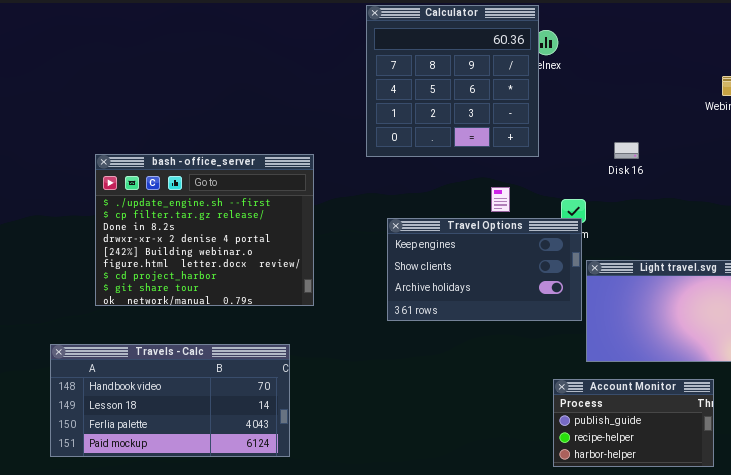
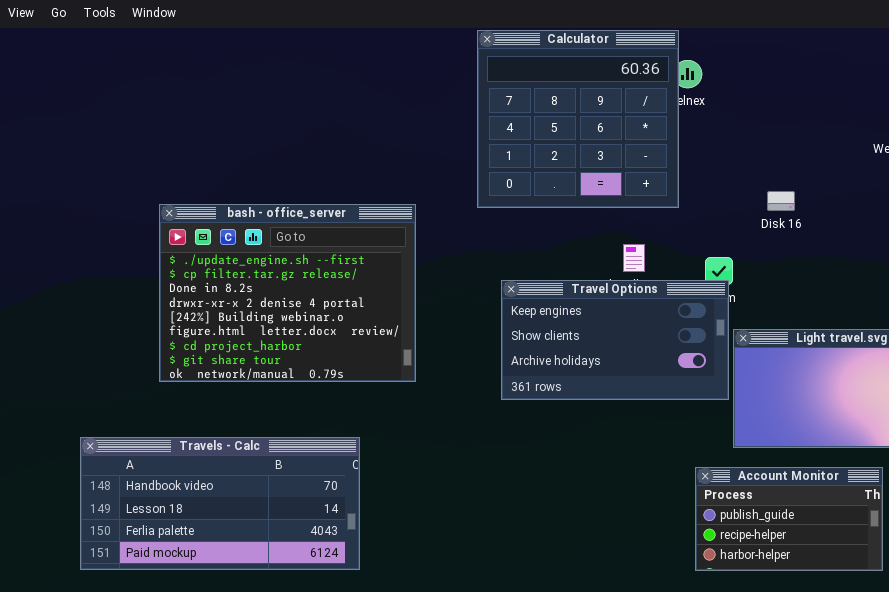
Travels - Calc: [50,344,290,457] -> [80,437,360,570], moved

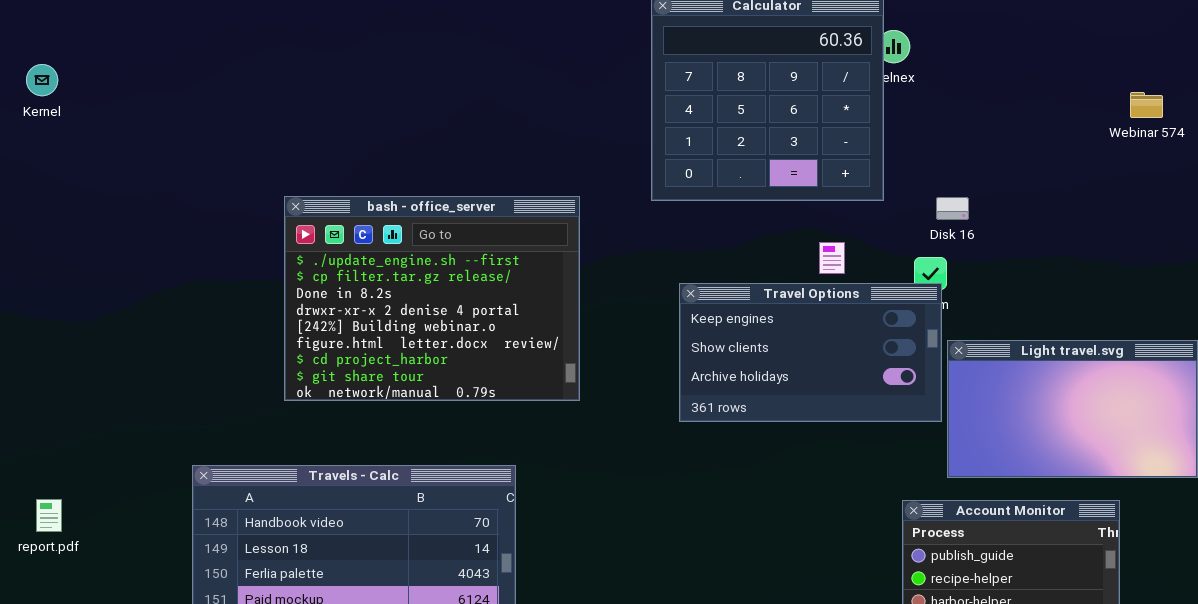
Disk 16: [767,191,795,211] -> [936,197,969,220], moved

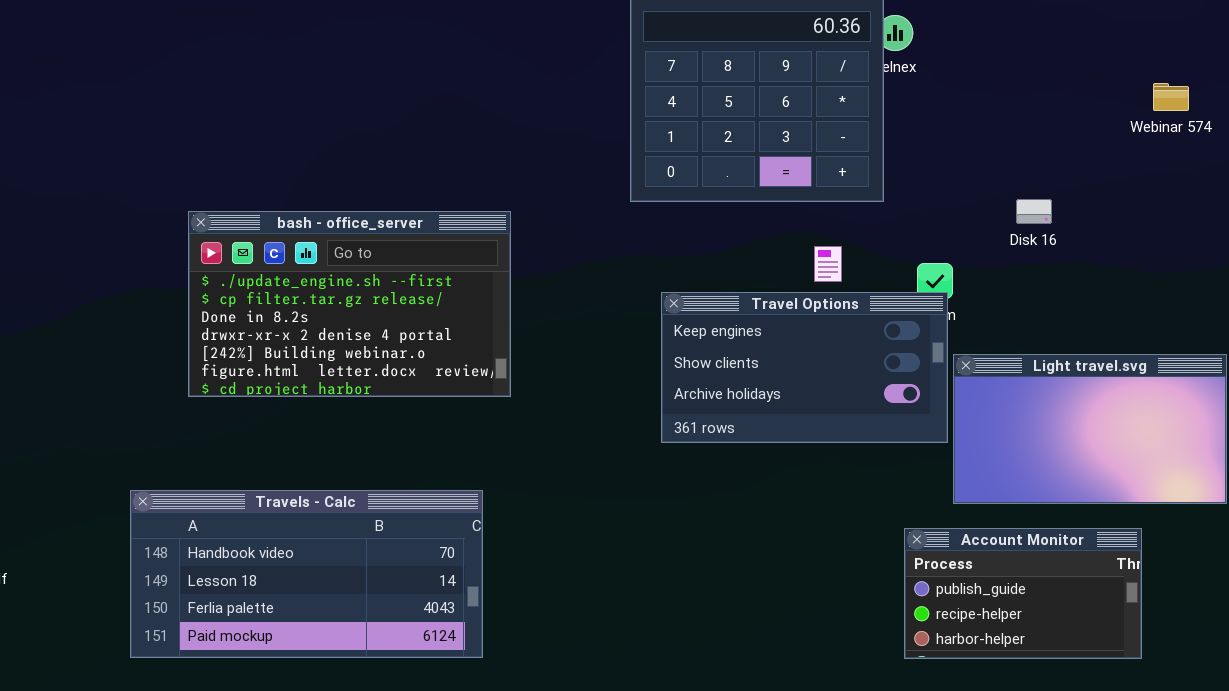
bash - office_server: [284,196,580,401] -> [188,211,511,397], moved, resized
Disk 16: [936,197,969,220] -> [1016,199,1052,224], moved

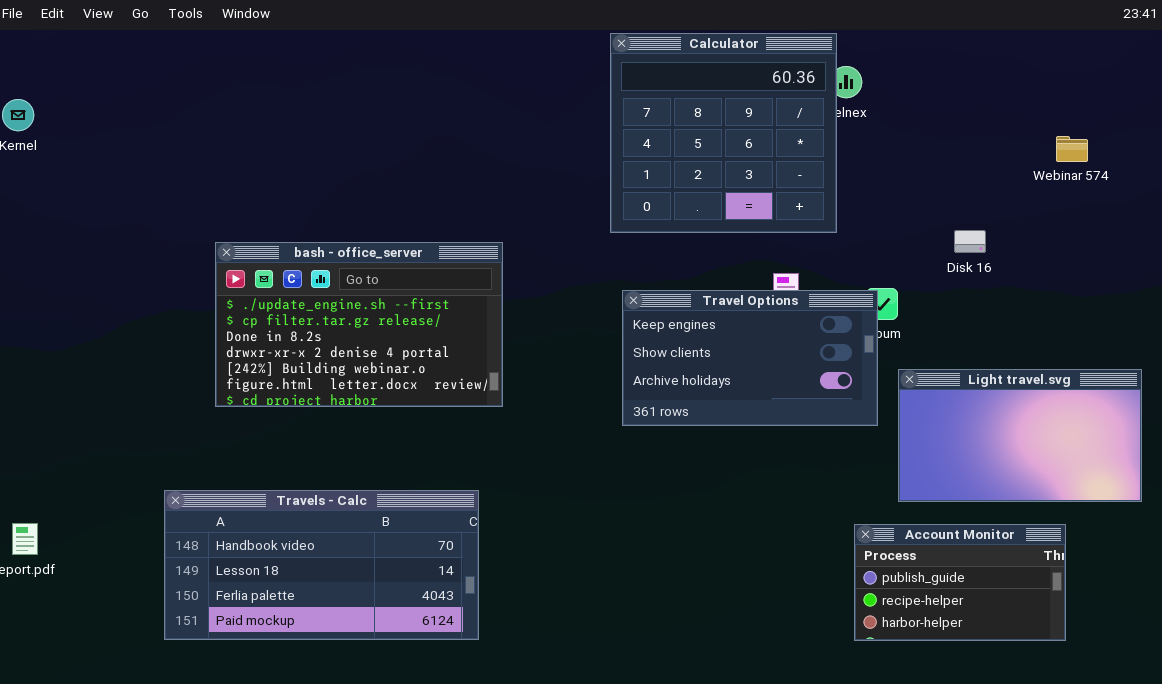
Webinar 574: [1153,83,1189,111] -> [1056,136,1088,162], moved
Travel Options: [661,292,948,443] -> [622,290,878,426], moved

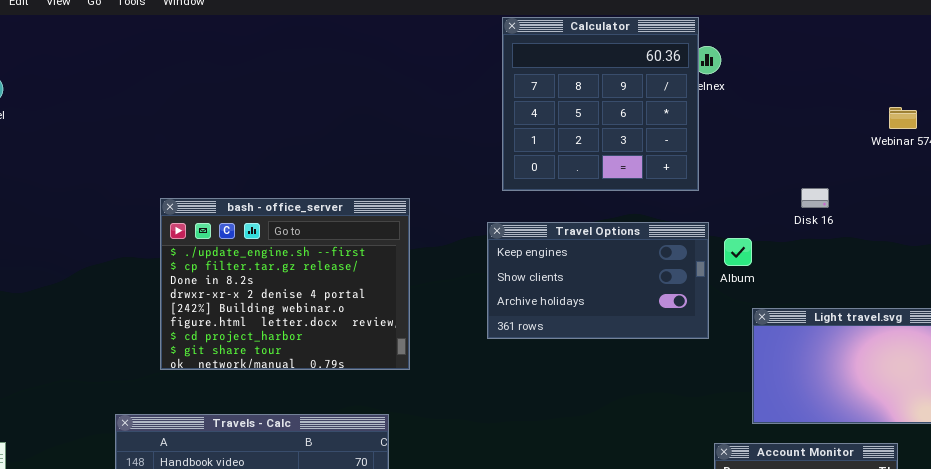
bash - office_server: [215,242,503,407] -> [160,198,410,370], resized
Travel Options: [622,290,878,426] -> [487,222,709,339], moved

